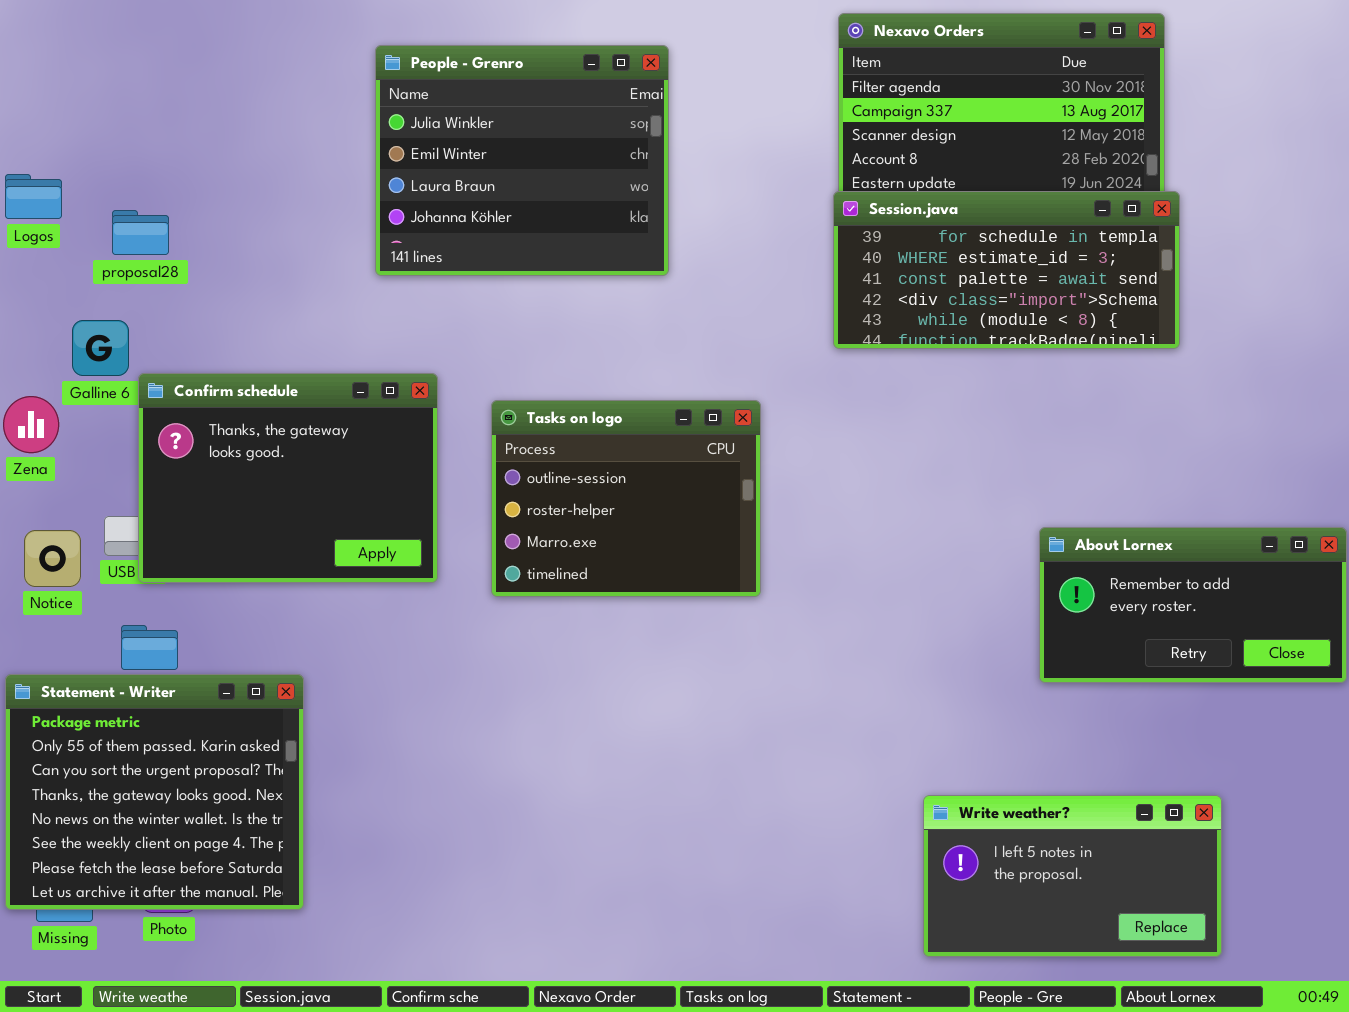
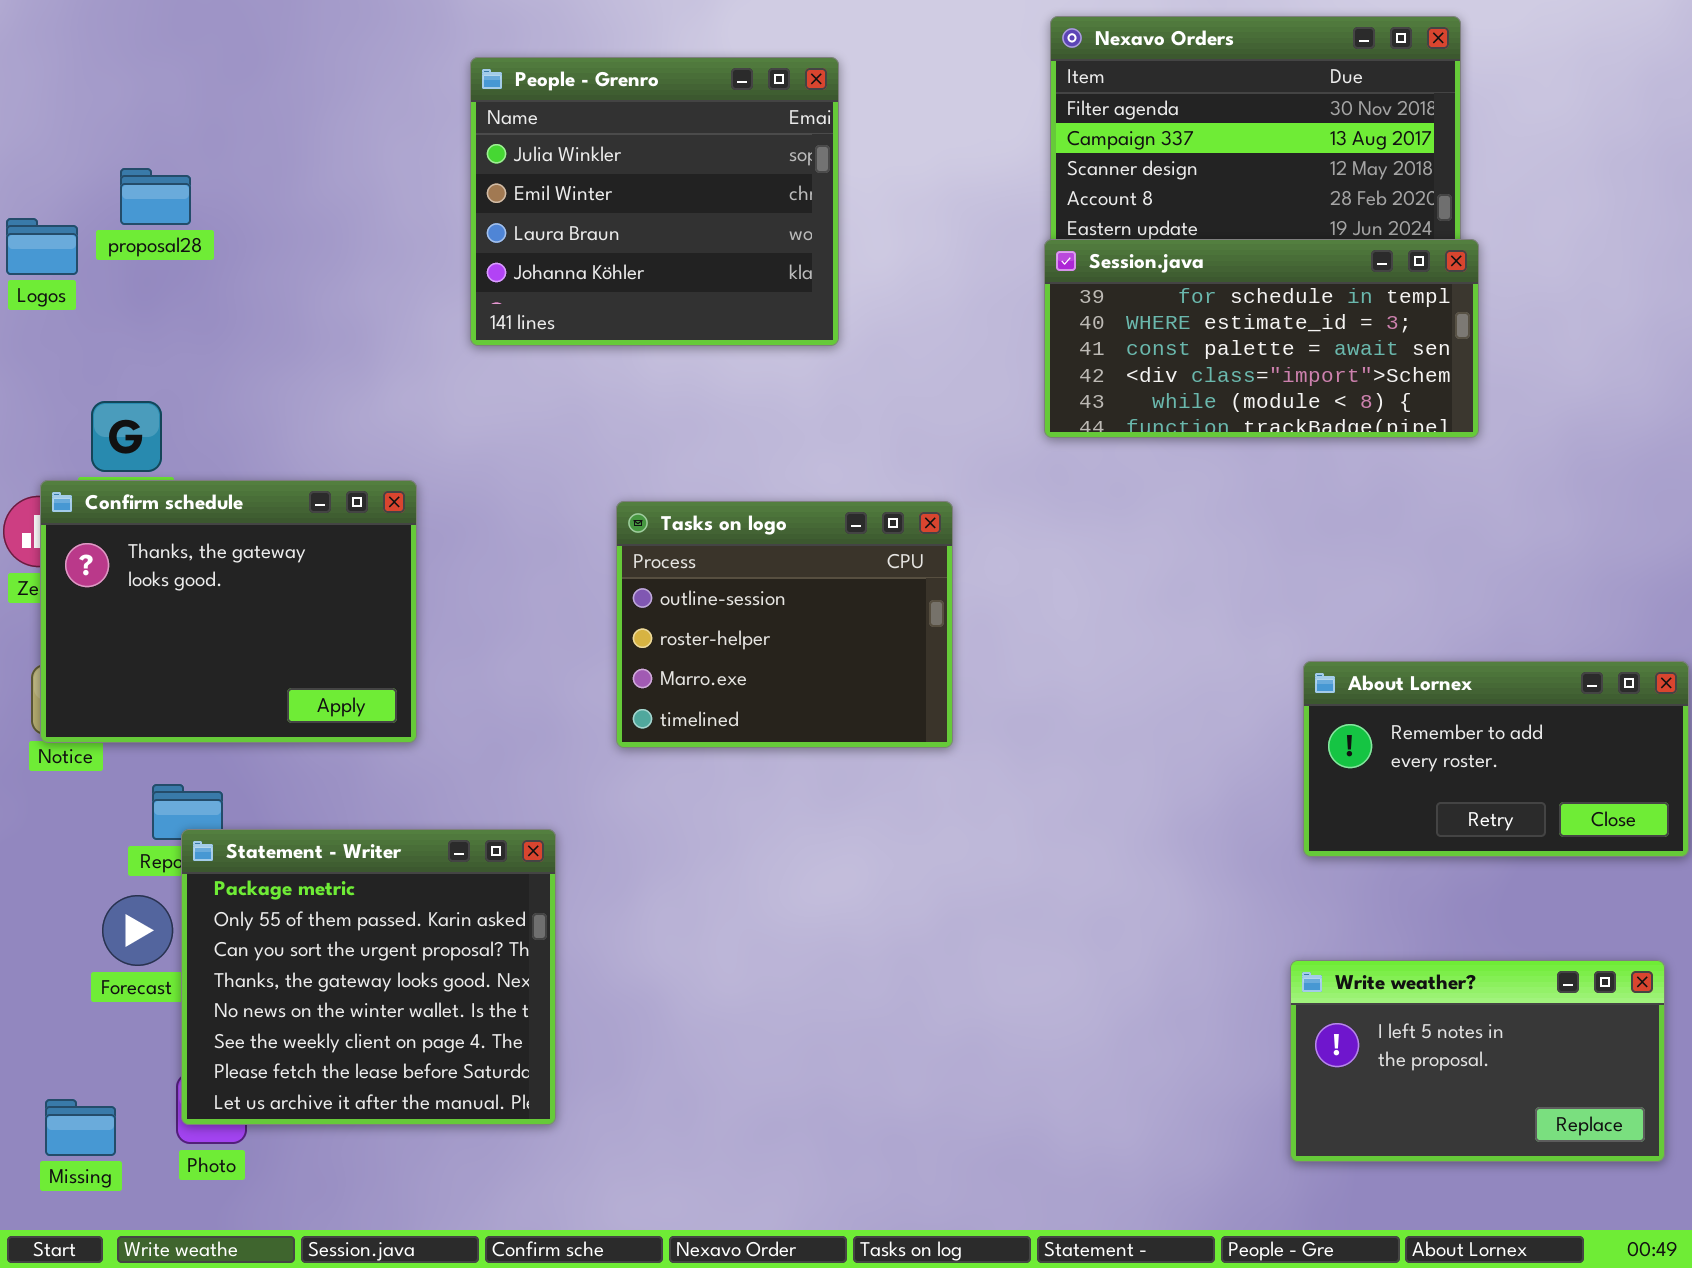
proposal28: [112,210,169,255] -> [120,168,191,225], moved
Confirm schedule: [138,373,438,583] -> [40,480,417,743], moved
Statement - Writer: [5,674,304,910] -> [181,829,556,1125], moved
Write weather?: [923,795,1222,957] -> [1290,960,1665,1162], moved

